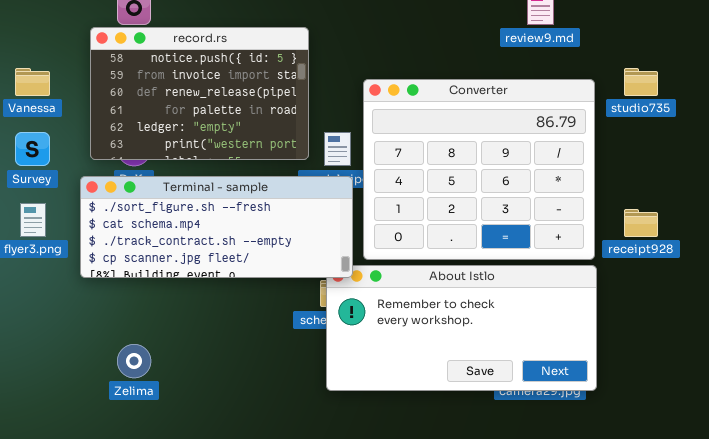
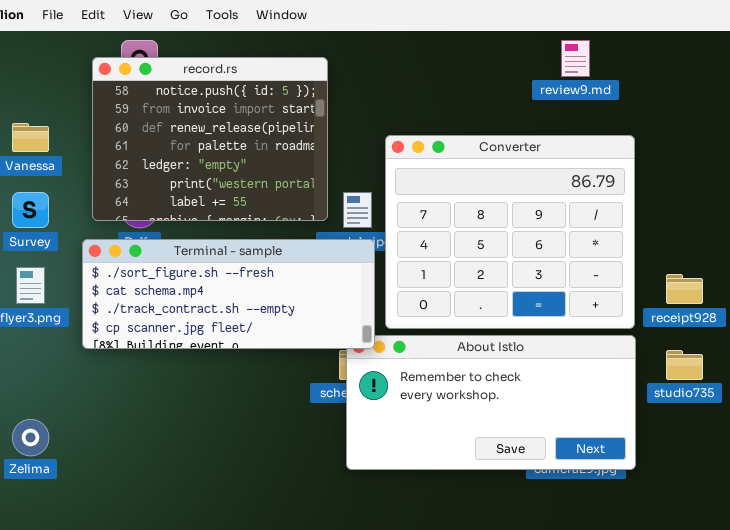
record.rs: [90,27,309,160] -> [92,57,328,221], resized
studio735: [624,68,658,96] -> [666,350,703,380], moved
Zelima: [117,344,151,378] -> [12,419,49,456], moved

